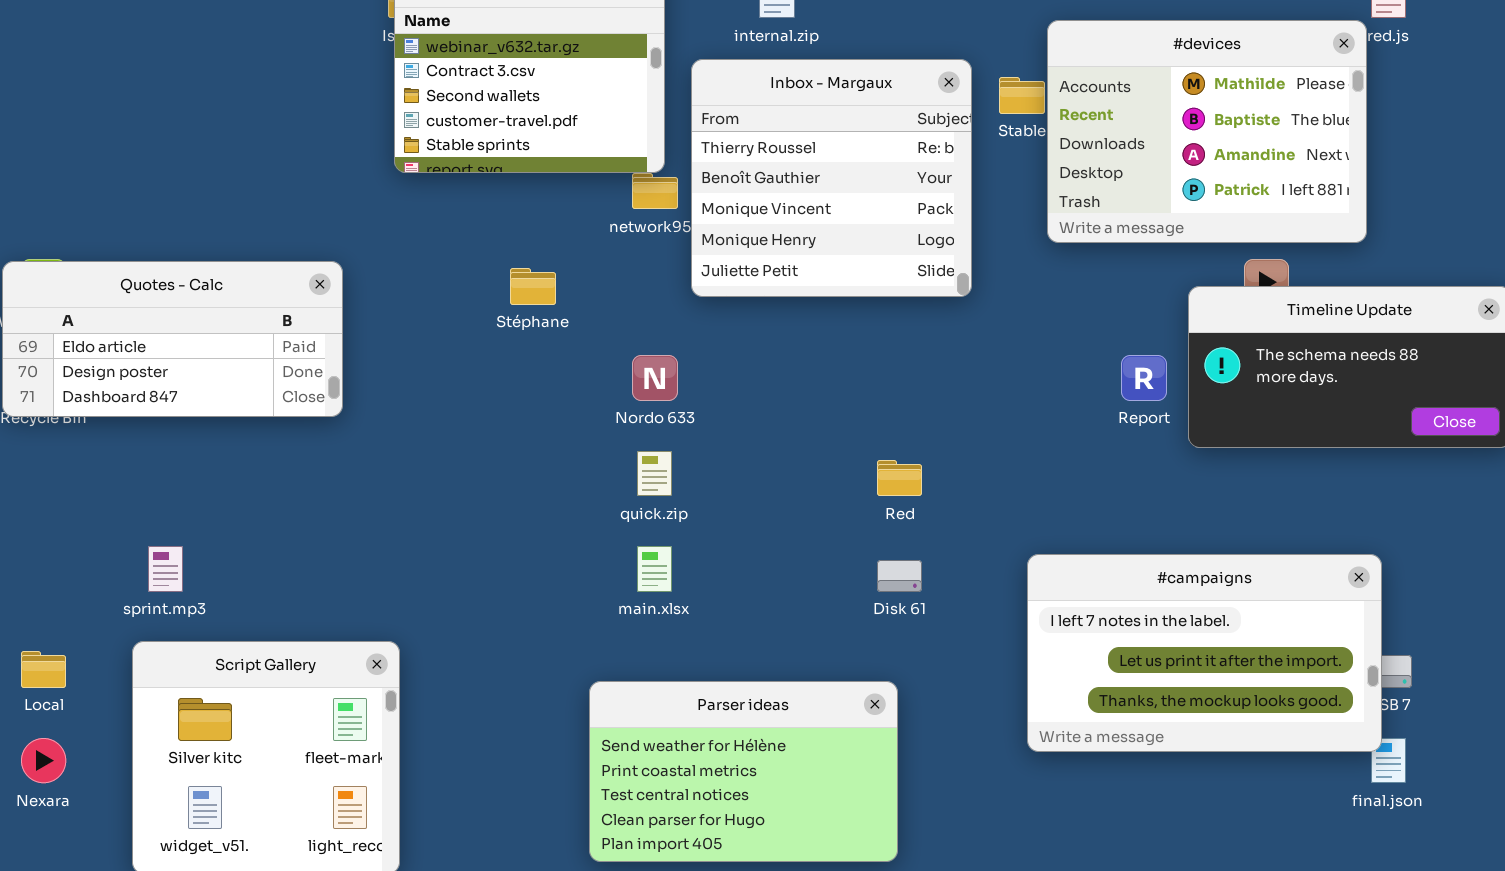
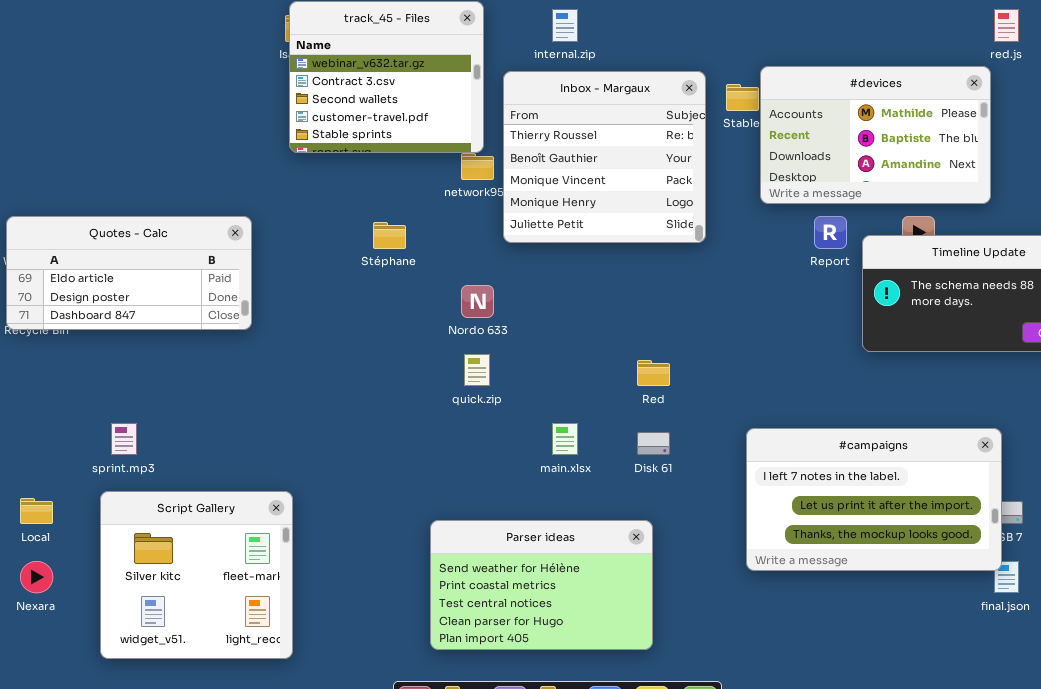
#devices: [1047,20,1367,243] -> [760,66,991,204], resized
Report: [1121,355,1167,401] -> [814,216,847,249], moved
main.xlsx: [637,546,672,592] -> [552,423,578,455], moved

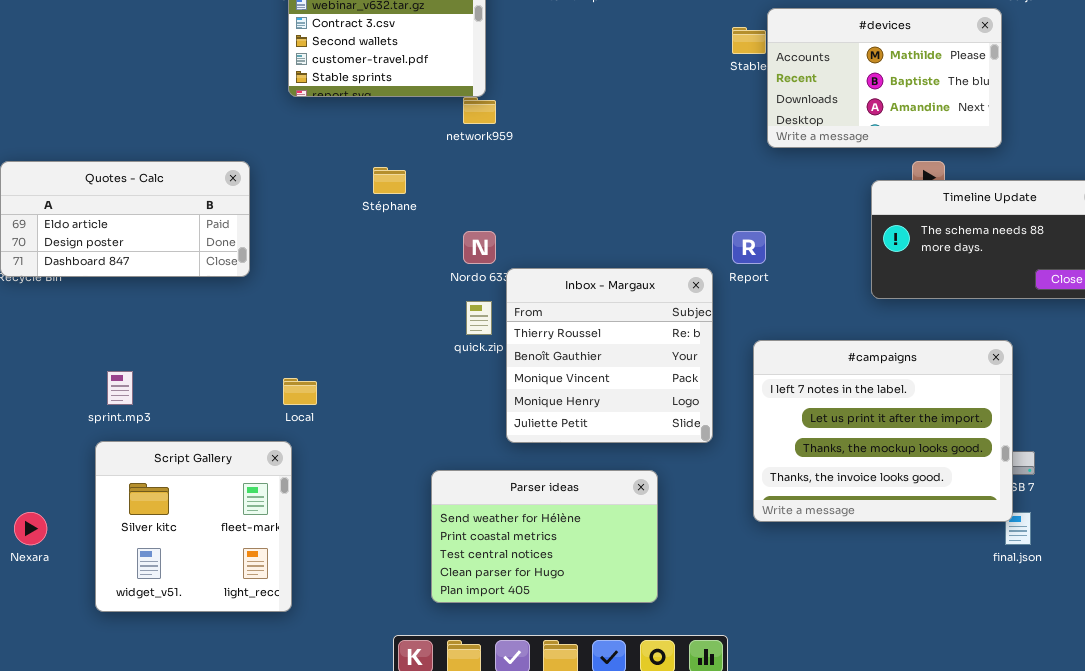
Inbox - Margaux: [503,71,706,243] -> [506,268,713,443], moved
Report: [814,216,847,249] -> [732,231,766,264], moved
#campaigns: [746,428,1002,571] -> [753,340,1013,522], resized
Local: [20,498,53,524] -> [283,378,317,405], moved

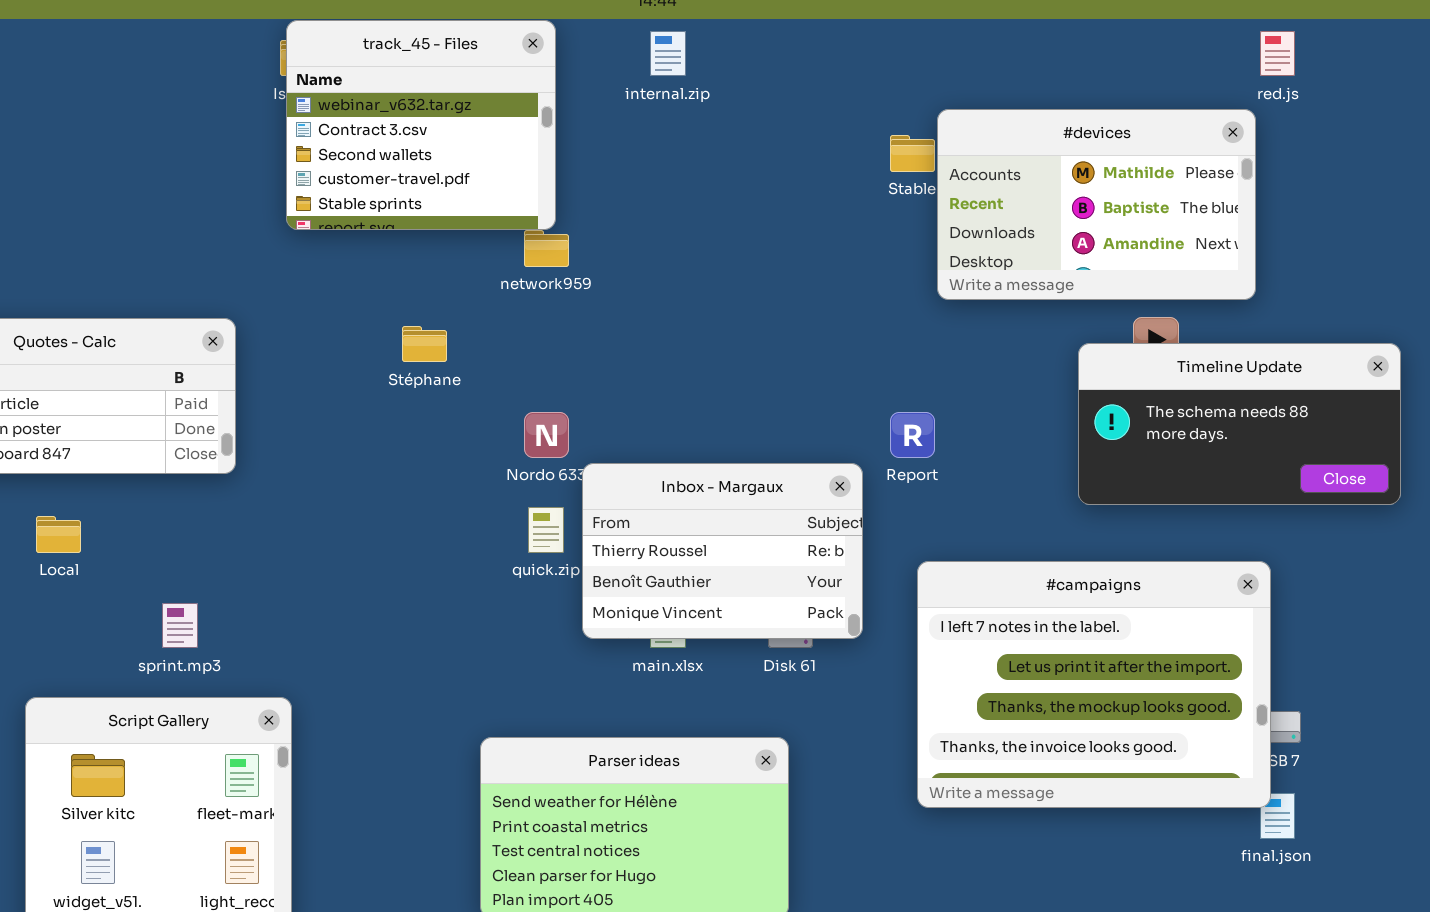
Inbox - Margaux: [506,268,713,443] -> [582,463,863,639], resized
sprint.mp3: [107,371,133,405] -> [162,603,198,648], moved
Local: [283,378,317,405] -> [36,516,81,553], moved

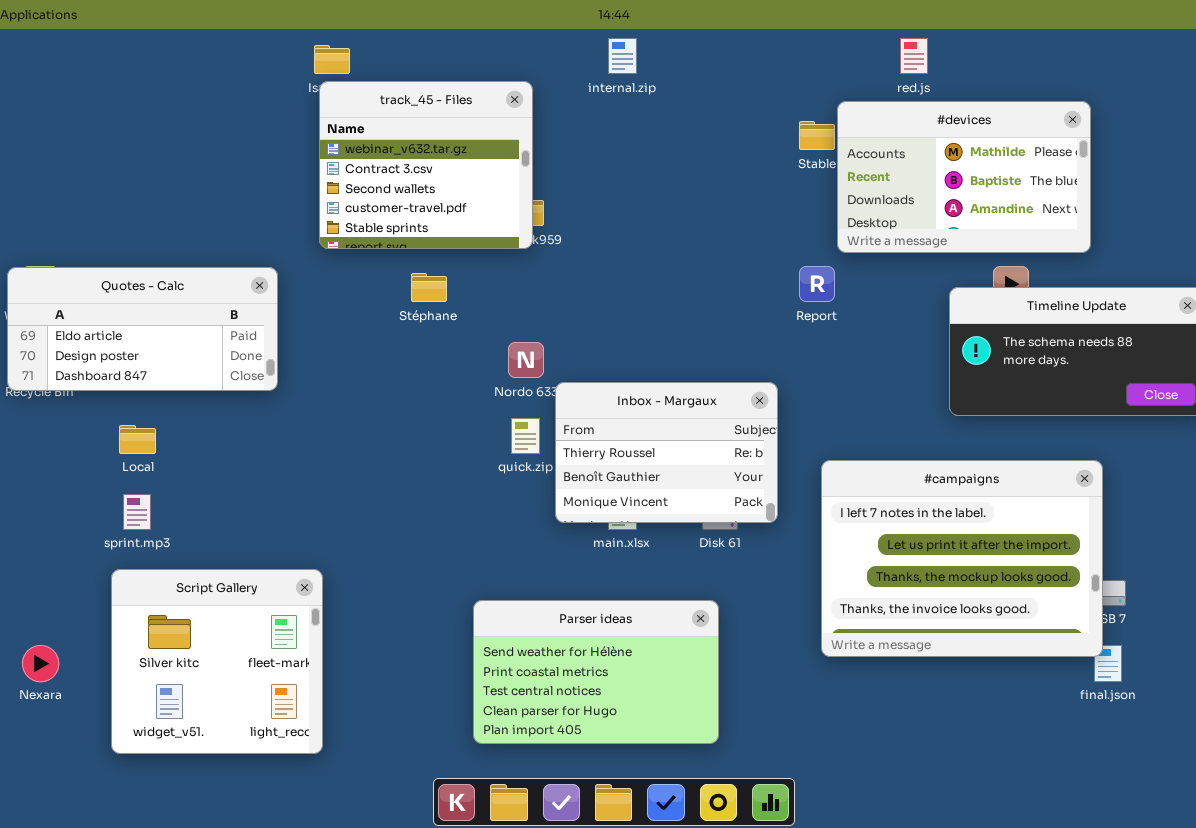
track_45 - Files: [286,20,556,230] -> [319,81,533,249], moved
red.js: [1260,31,1295,76] -> [900,38,928,74], moved
Report: [890,412,935,458] -> [799,266,835,302], moved
sprint.mp3: [162,603,198,648] -> [123,494,151,530], moved

